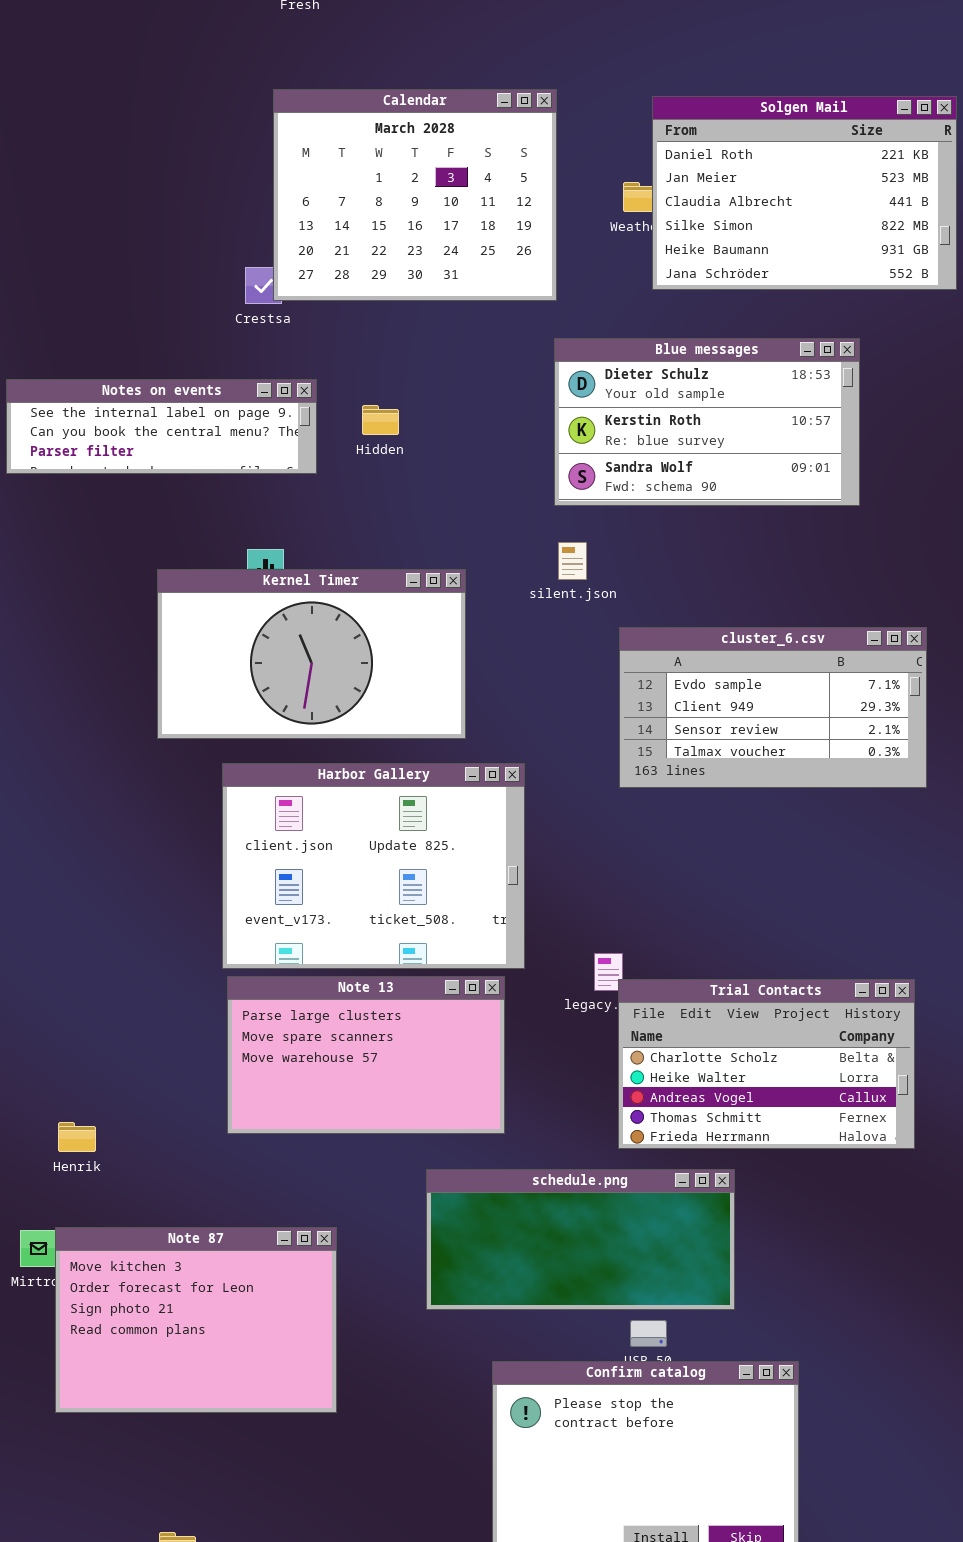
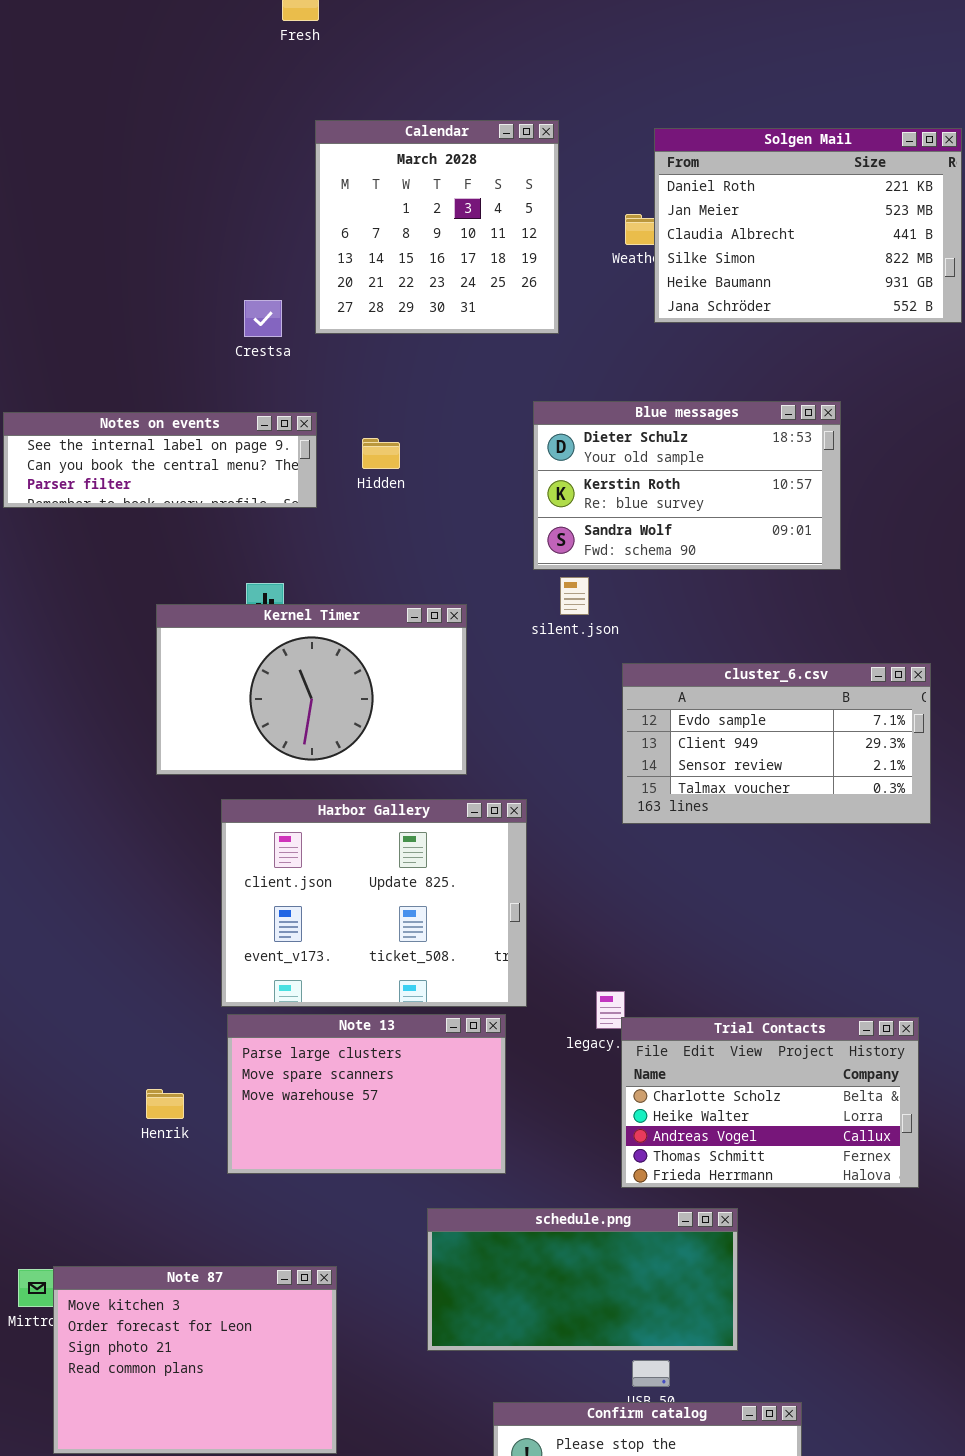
Calendar: [273,89,557,301] -> [315,120,559,334], resized
Blue messages: [554,338,860,506] -> [533,401,841,570], moved
Henrik: [58,1122,96,1152] -> [146,1089,184,1119], moved

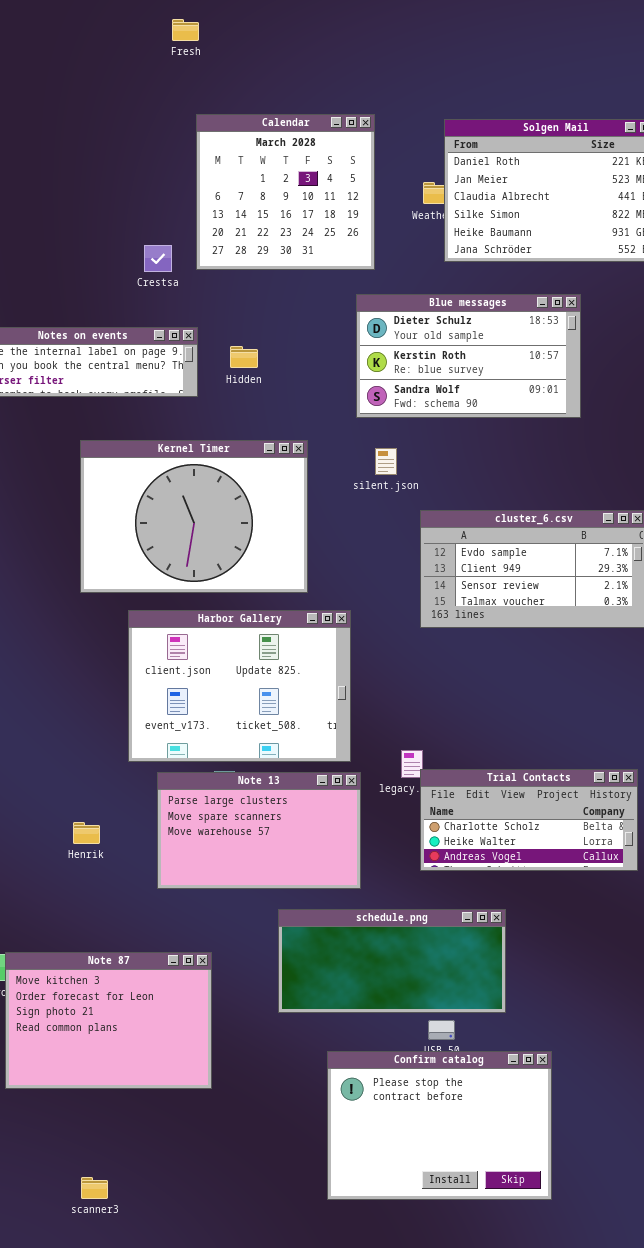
Blue messages: [533,401,841,570] -> [356,294,581,418], moved
Kernel Timer: [156,604,467,775] -> [80,440,308,593], resized
Note 13: [227,1014,506,1174] -> [157,772,361,889], moved
Trial Contacts: [621,1017,919,1188] -> [420,769,638,871], resized

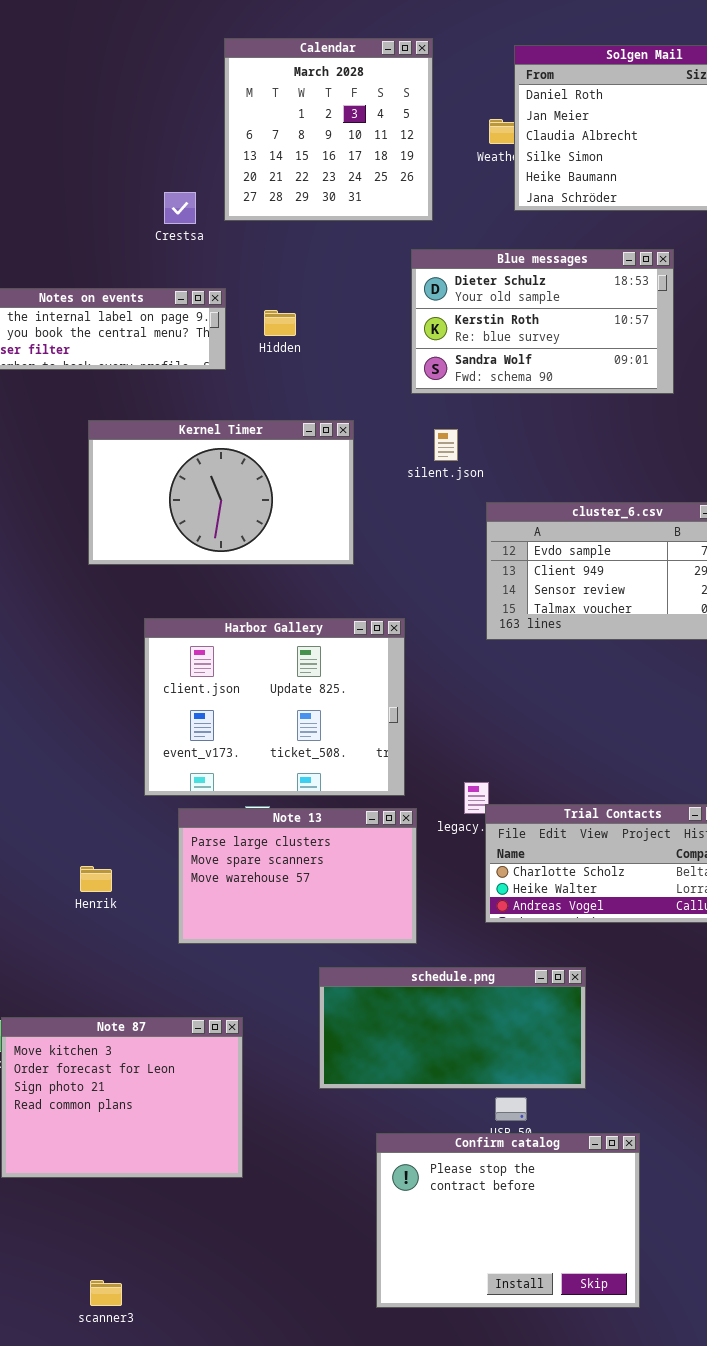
Kernel Timer: [80,440,308,593] -> [88,420,354,565], resized

